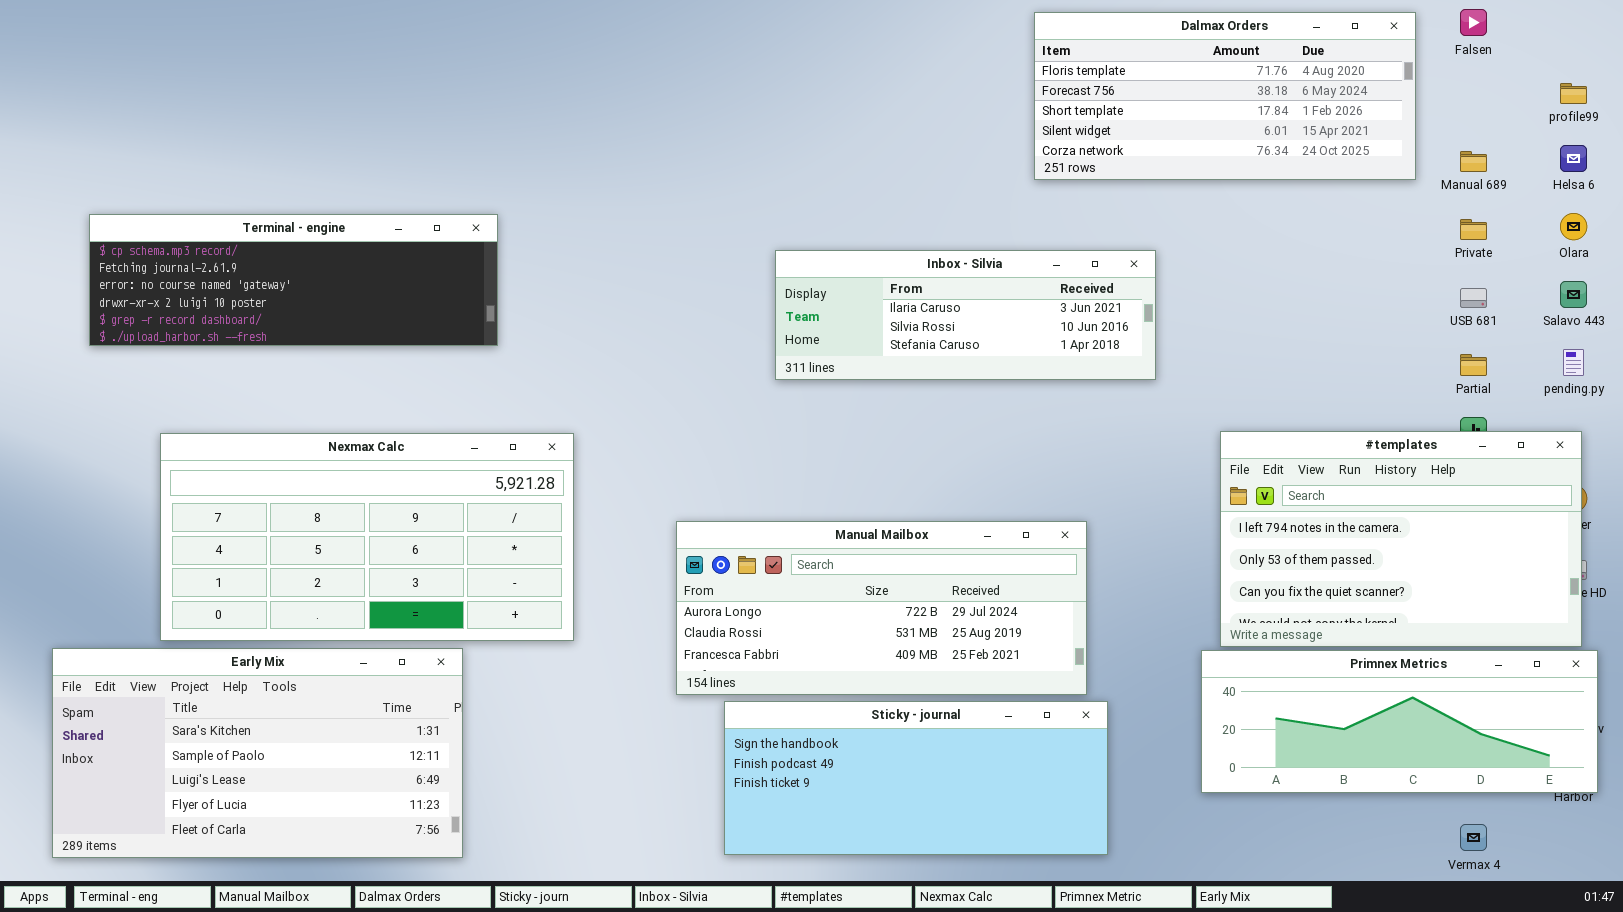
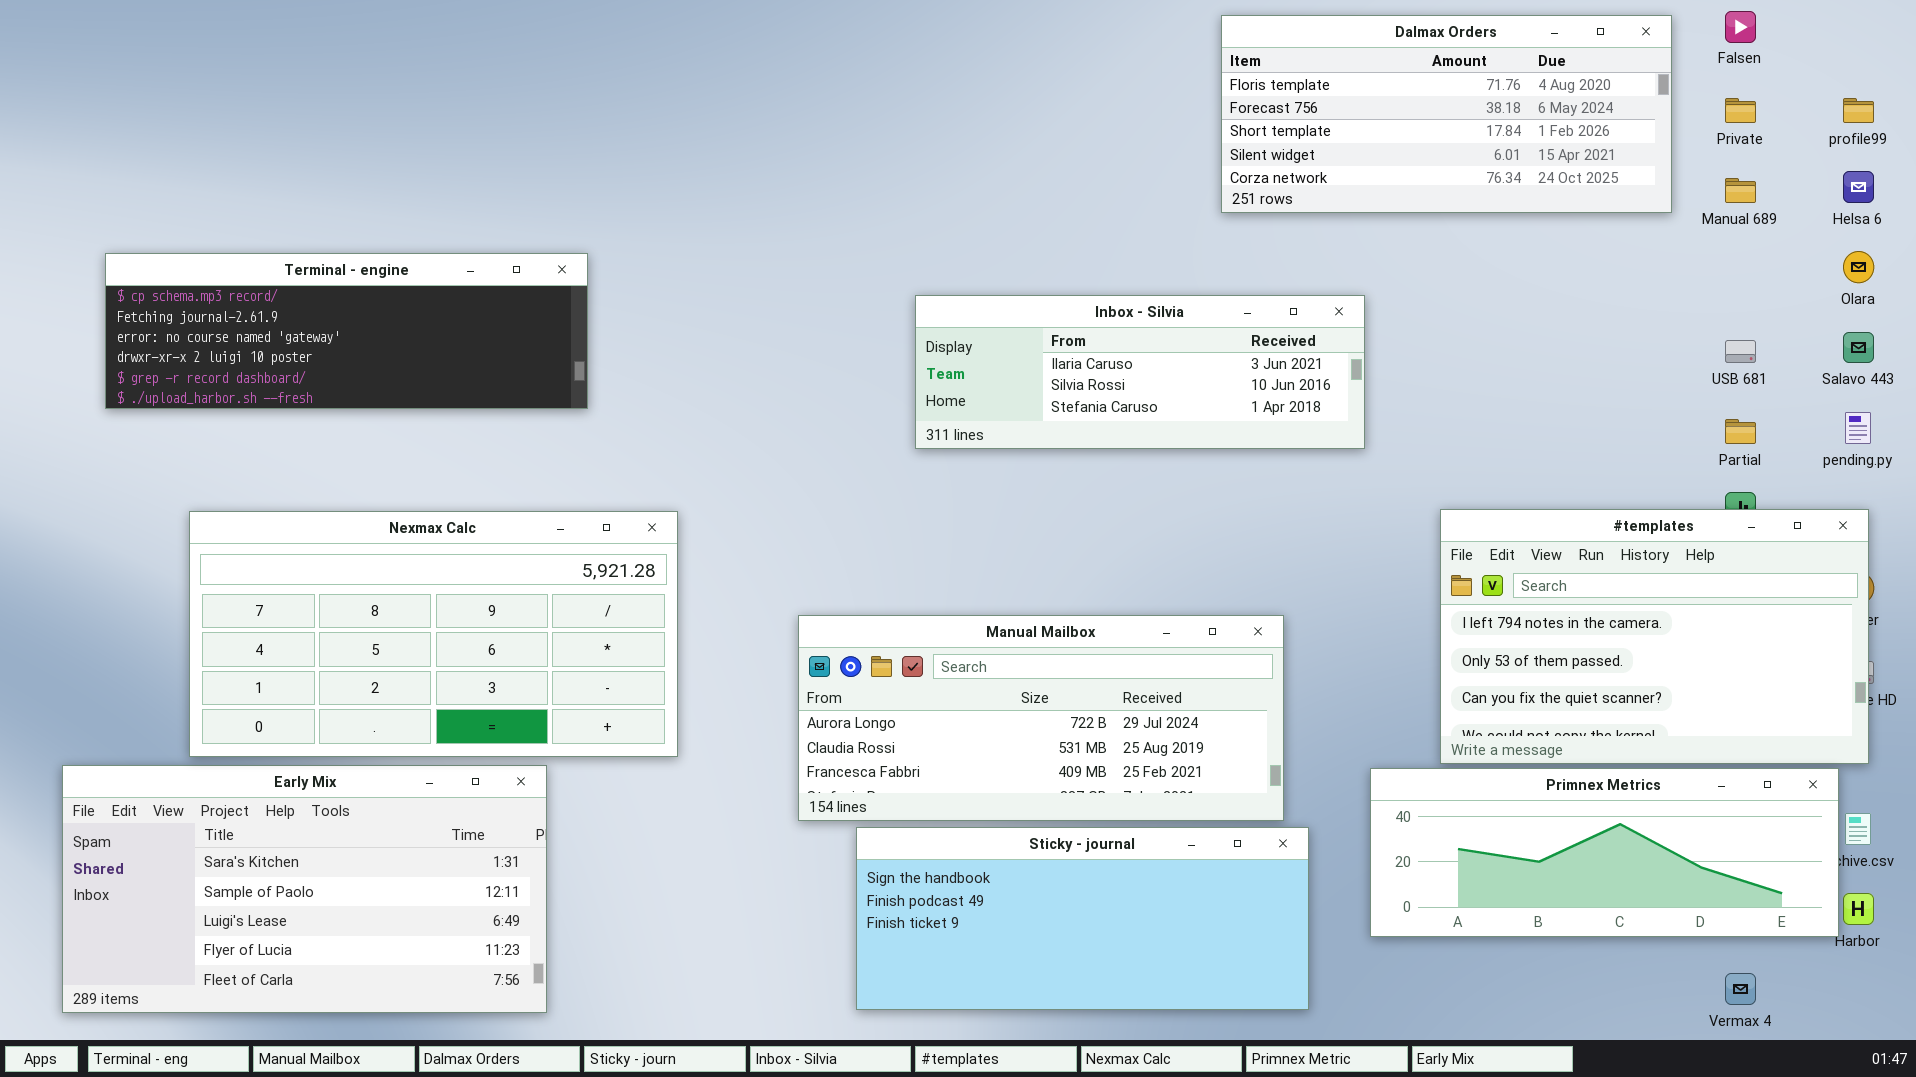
Private: [1460,219,1487,240] -> [1725,98,1756,123], moved
Primnex Metrics: [1201,650,1598,793] -> [1370,768,1839,937], moved

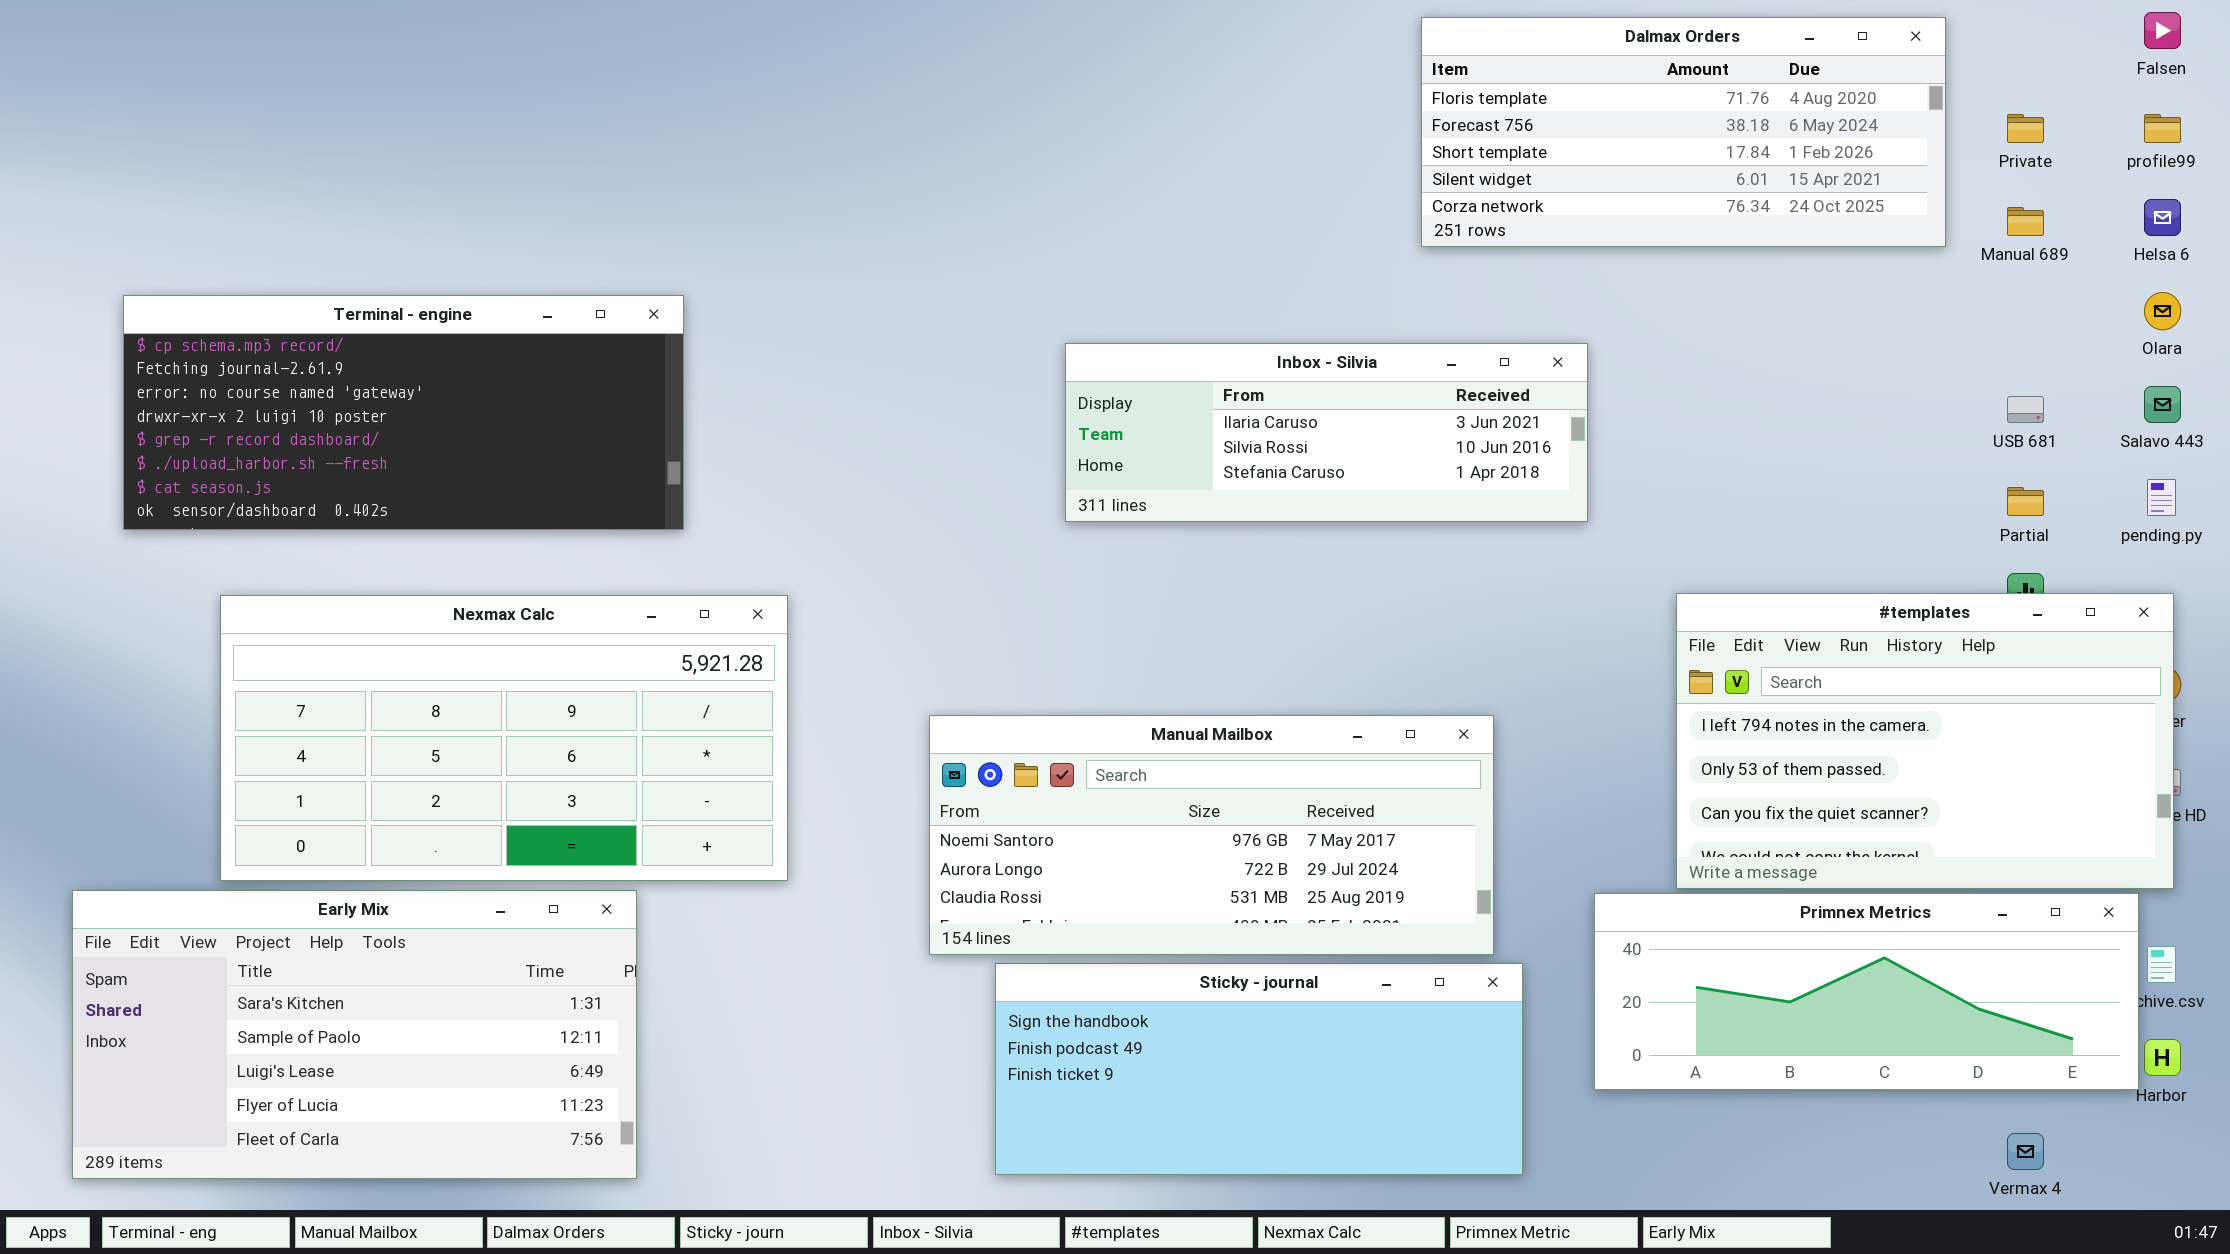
Falsen: [1725,11,1756,43] -> [2144,12,2181,49], moved
Terminal - engine: [105,253,588,409] -> [123,295,684,530], resized
Manual Mailbox: [798,615,1284,821] -> [929,715,1494,955], scrolled up 1 row

